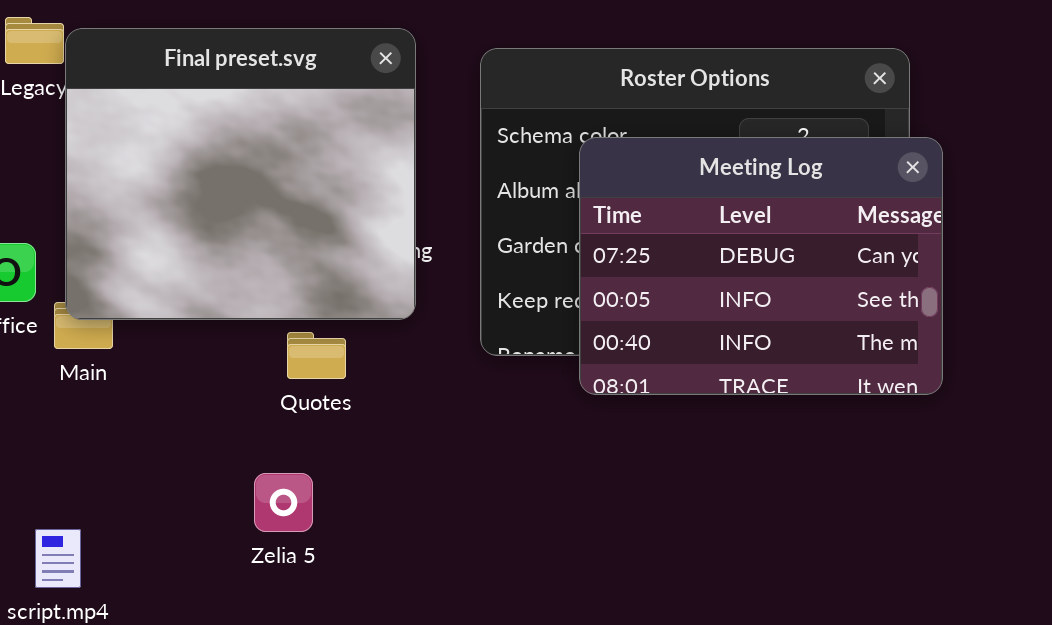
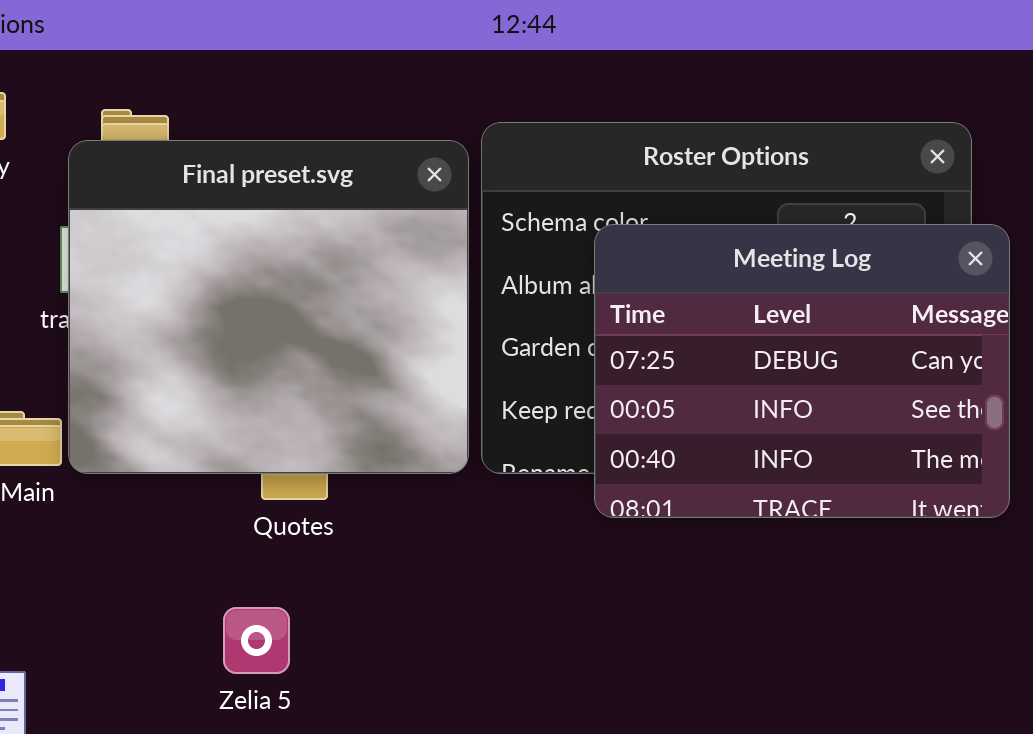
Final preset.svg: [65,28,416,320] -> [68,140,469,474], moved

